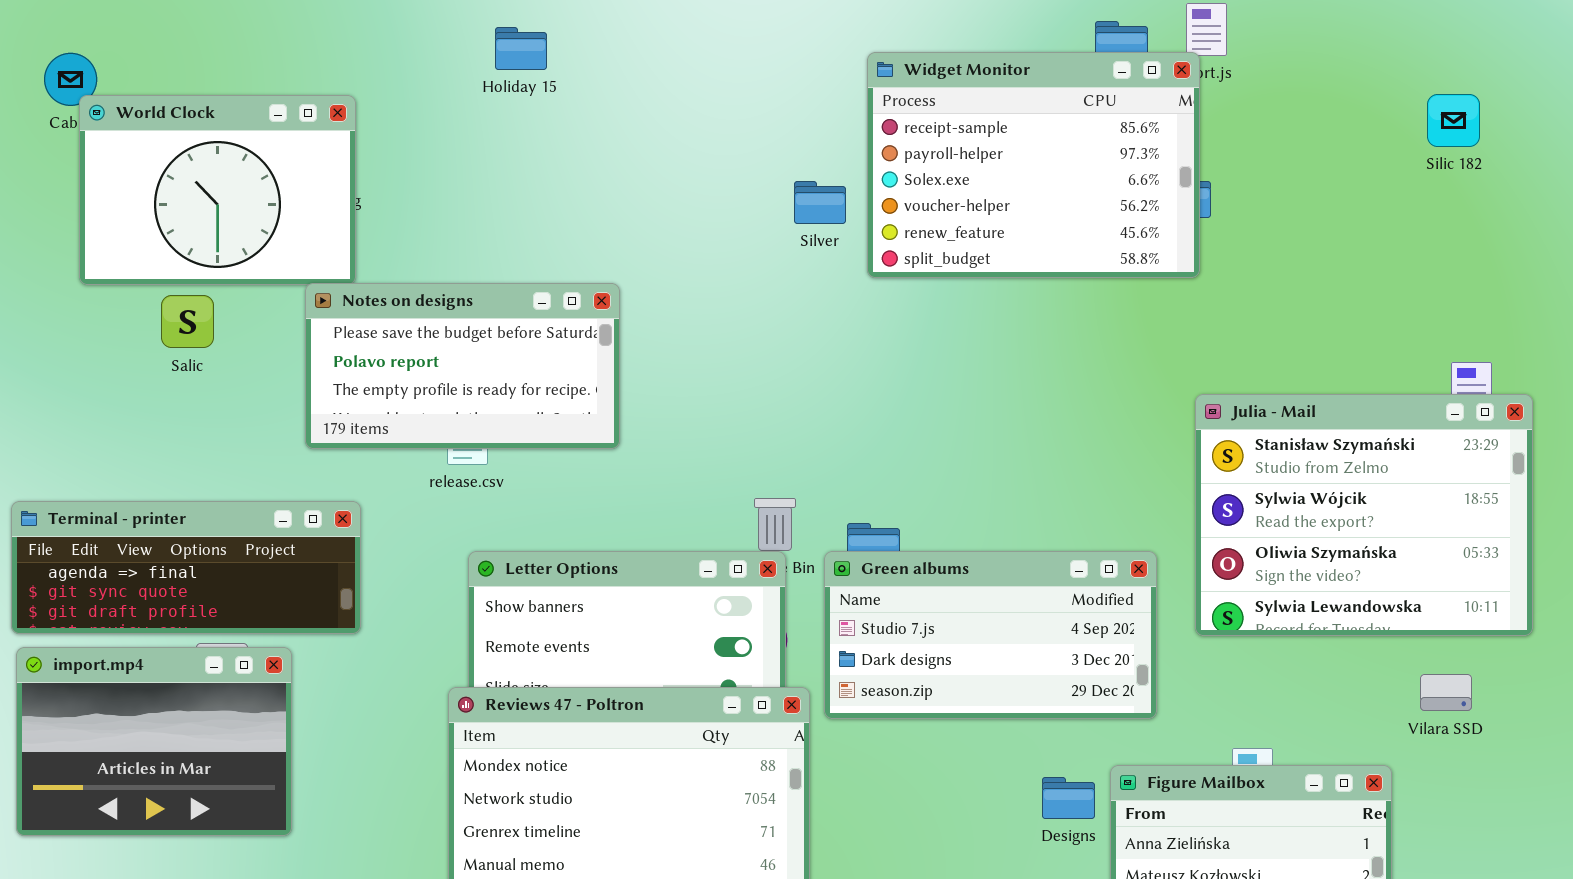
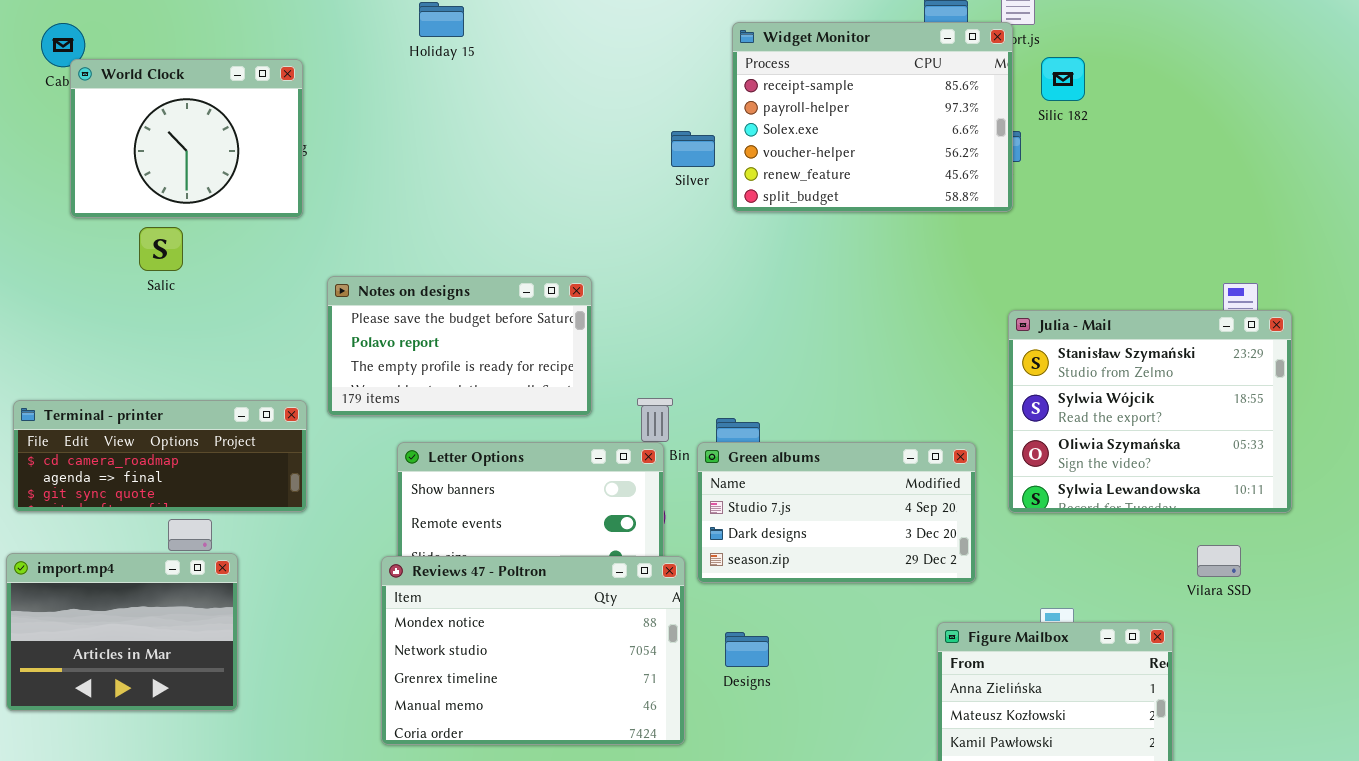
Silic 182: [1427,94,1480,147] -> [1041,57,1085,101], moved
Notes on designs: [305,283,620,449] -> [327,276,592,416], moved
Terminal - printer: [11,501,361,634] -> [13,400,307,512], scrolled up 1 row
import.mp4: [16,647,292,836] -> [6,553,238,711], moved
Designs: [1042,777,1095,819] -> [725,632,769,667], moved

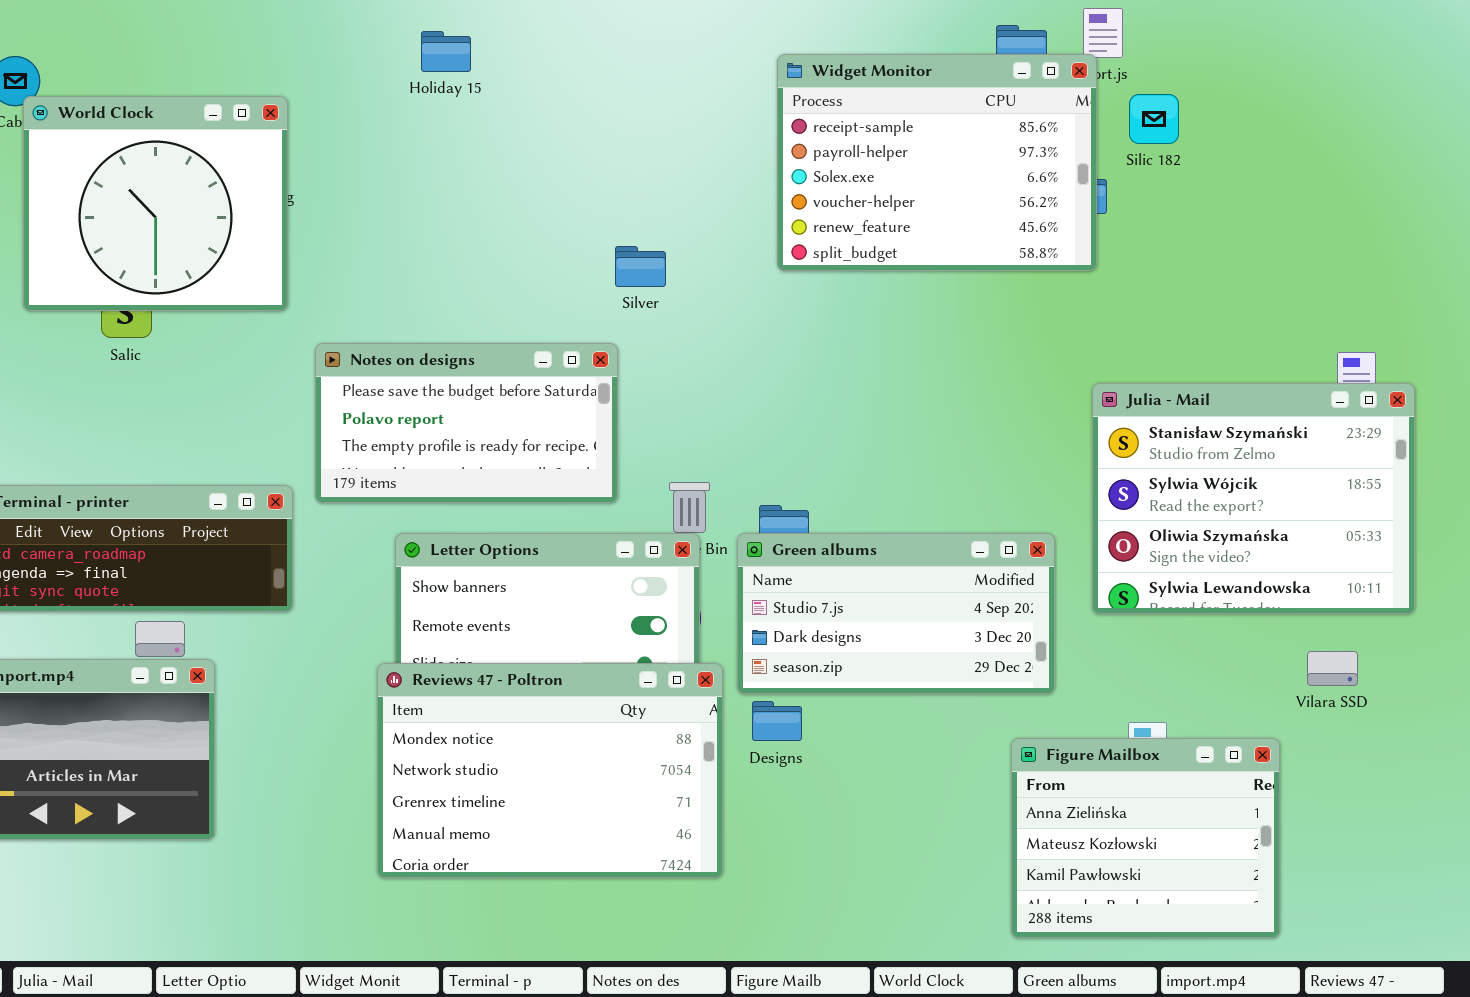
World Clock: [70,59,303,218] -> [23,96,288,311], resized
Silver: [671,131,715,167] -> [615,246,666,287], moved
Designs: [725,632,769,667] -> [752,701,802,741], moved

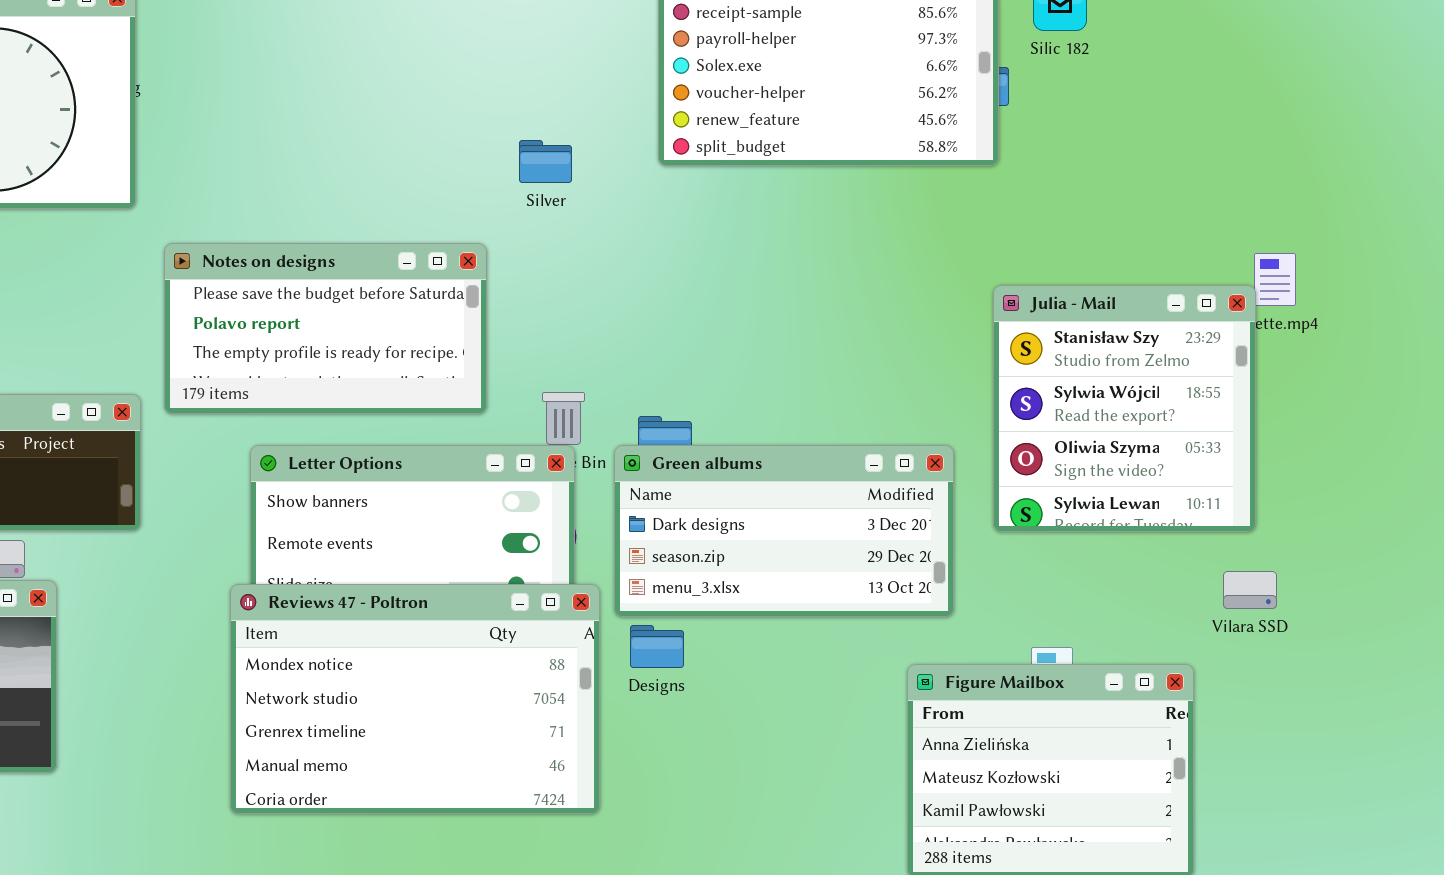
Silver: [615,246,666,287] -> [519,140,572,183], moved
Julia - Mail: [1092,383,1415,614] -> [993,285,1256,532], resized
Green albums: [737,533,1055,694] -> [614,445,954,617], scrolled down 1 row

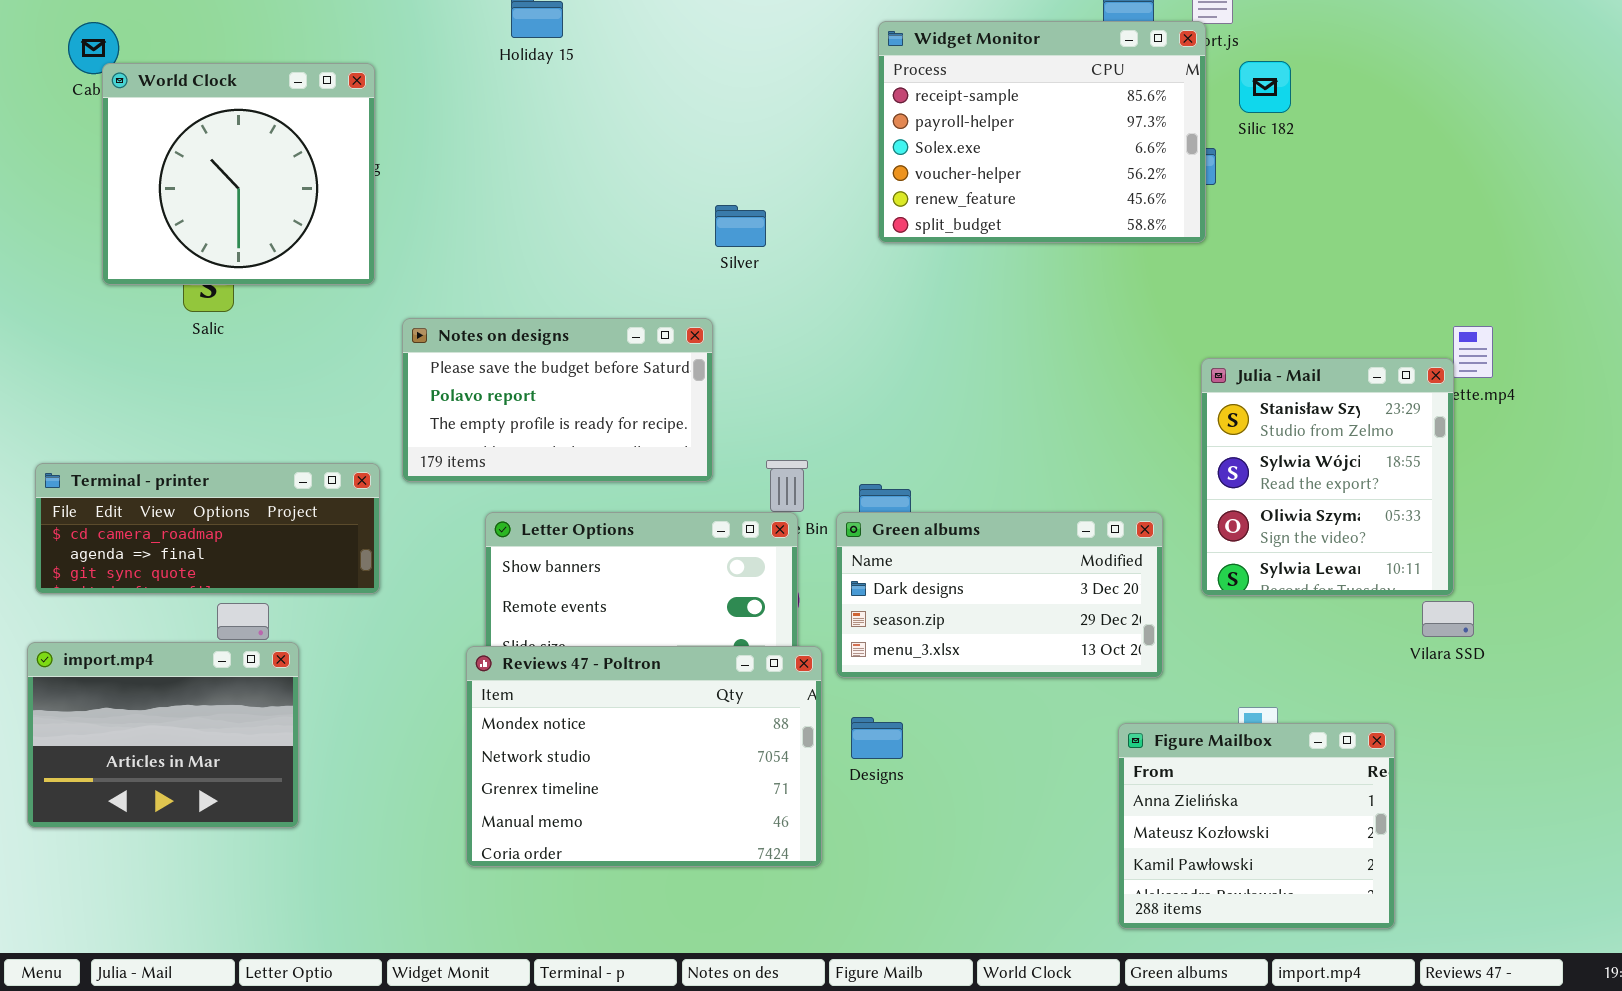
Silver: [519,140,572,183] -> [715,205,766,247], moved
Vilara SSD: [1223,571,1277,609] -> [1422,601,1474,637], moved
Designs: [630,625,684,668] -> [851,717,903,759], moved

